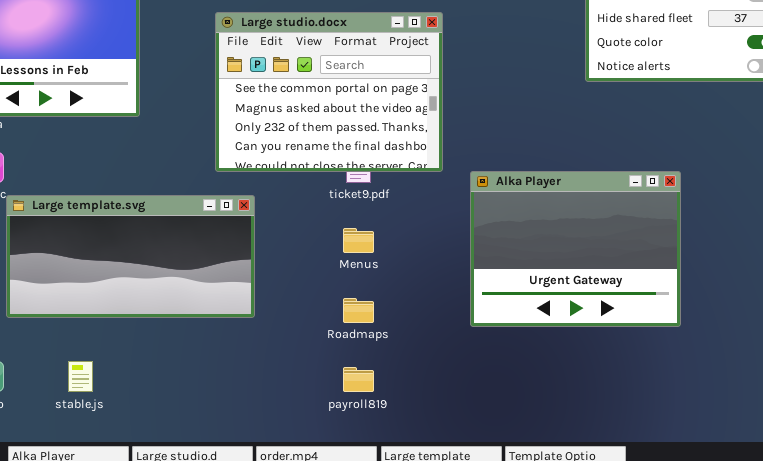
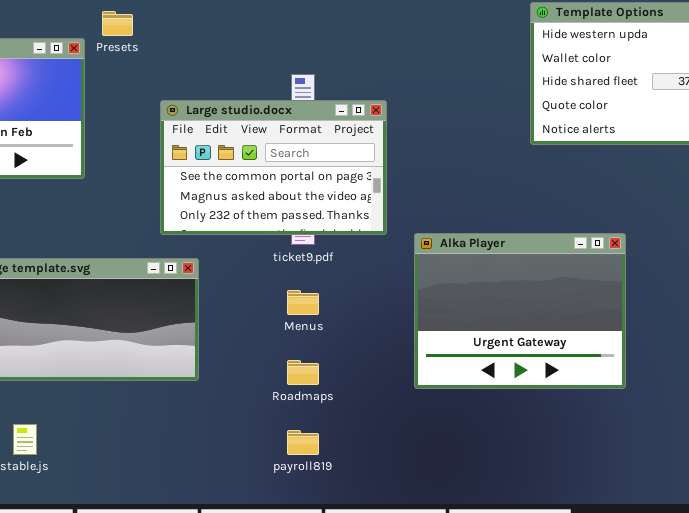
Large studio.docx: [215,12,443,172] -> [160,100,387,235], resized

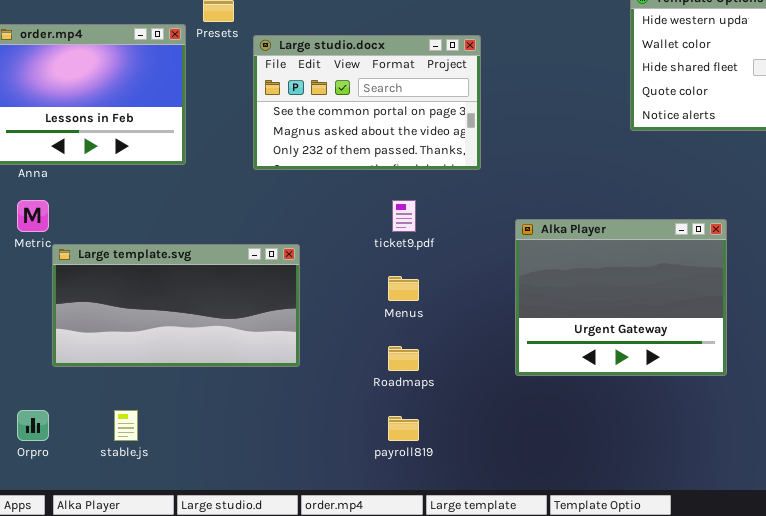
Large studio.docx: [160,100,387,235] -> [253,35,481,170], moved

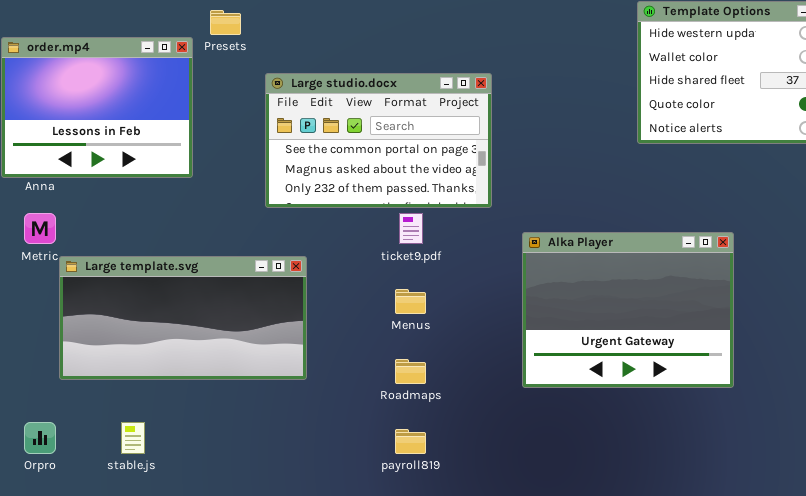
Large studio.docx: [253,35,481,170] -> [265,73,492,208], moved

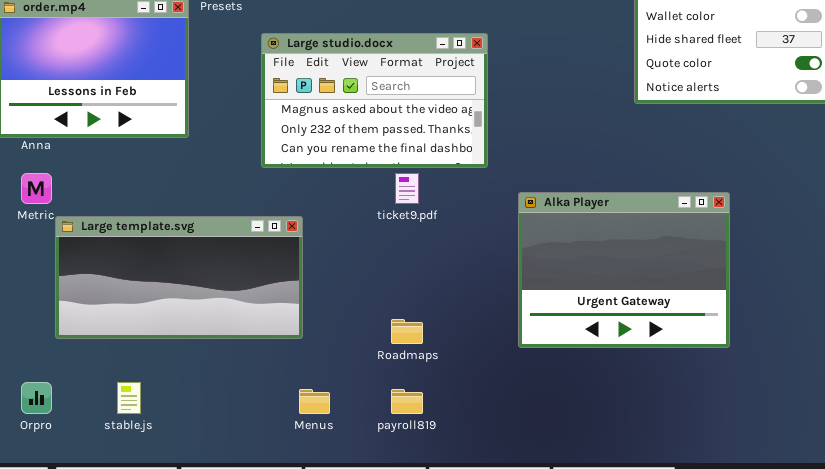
Large studio.docx: [265,73,492,208] -> [261,33,488,168], scrolled down 1 row
Menus: [395,289,426,314] -> [299,389,330,414], moved

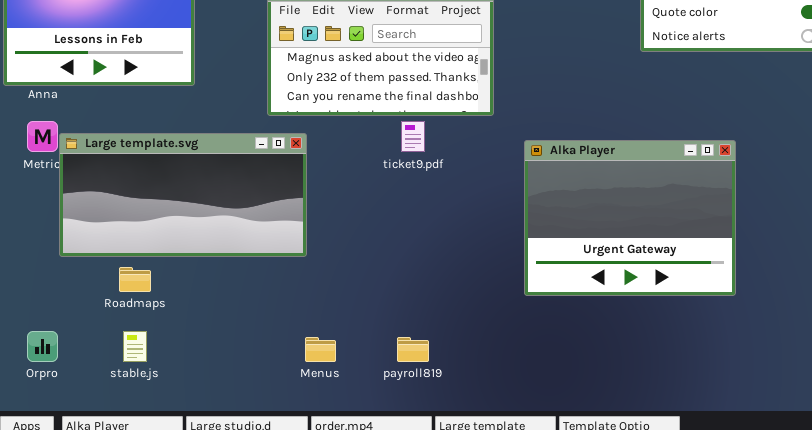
Large template.svg: [55,216,303,339] -> [59,133,307,257], moved
Roadmaps: [391,319,423,344] -> [119,267,151,292], moved

